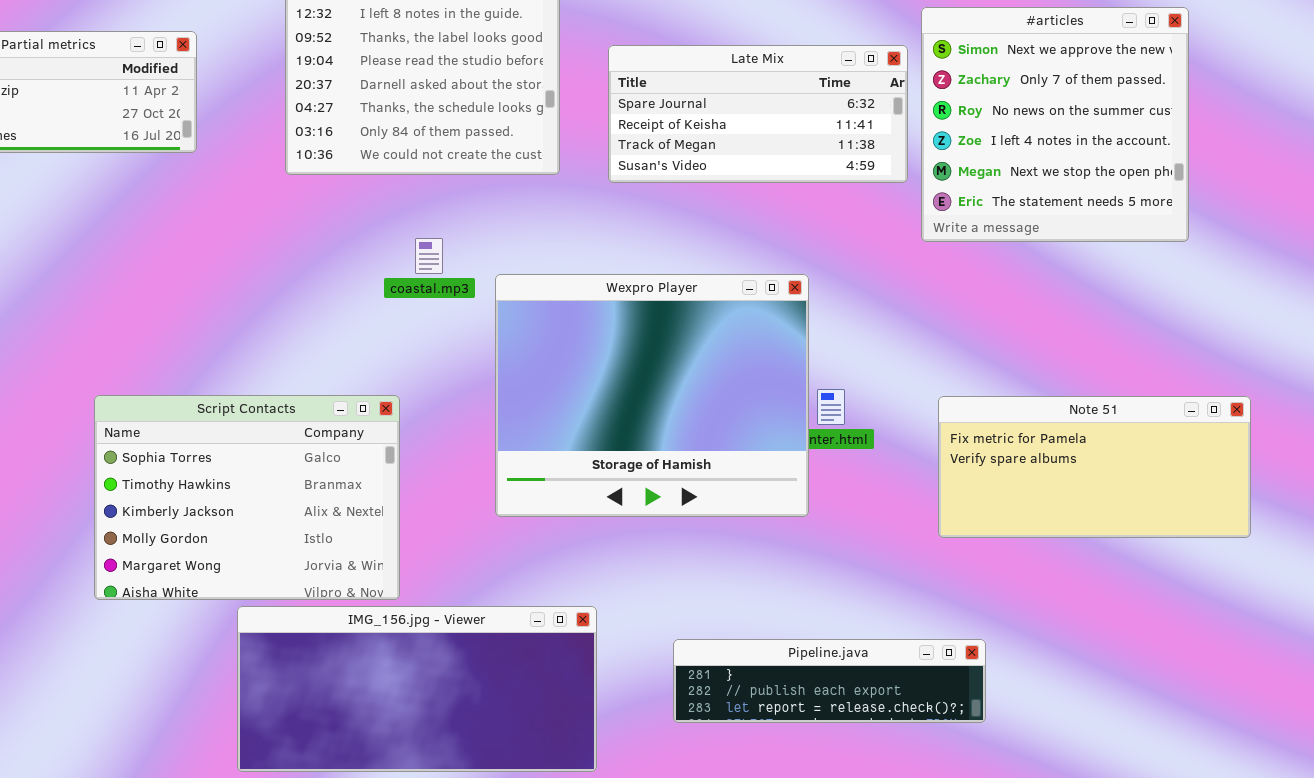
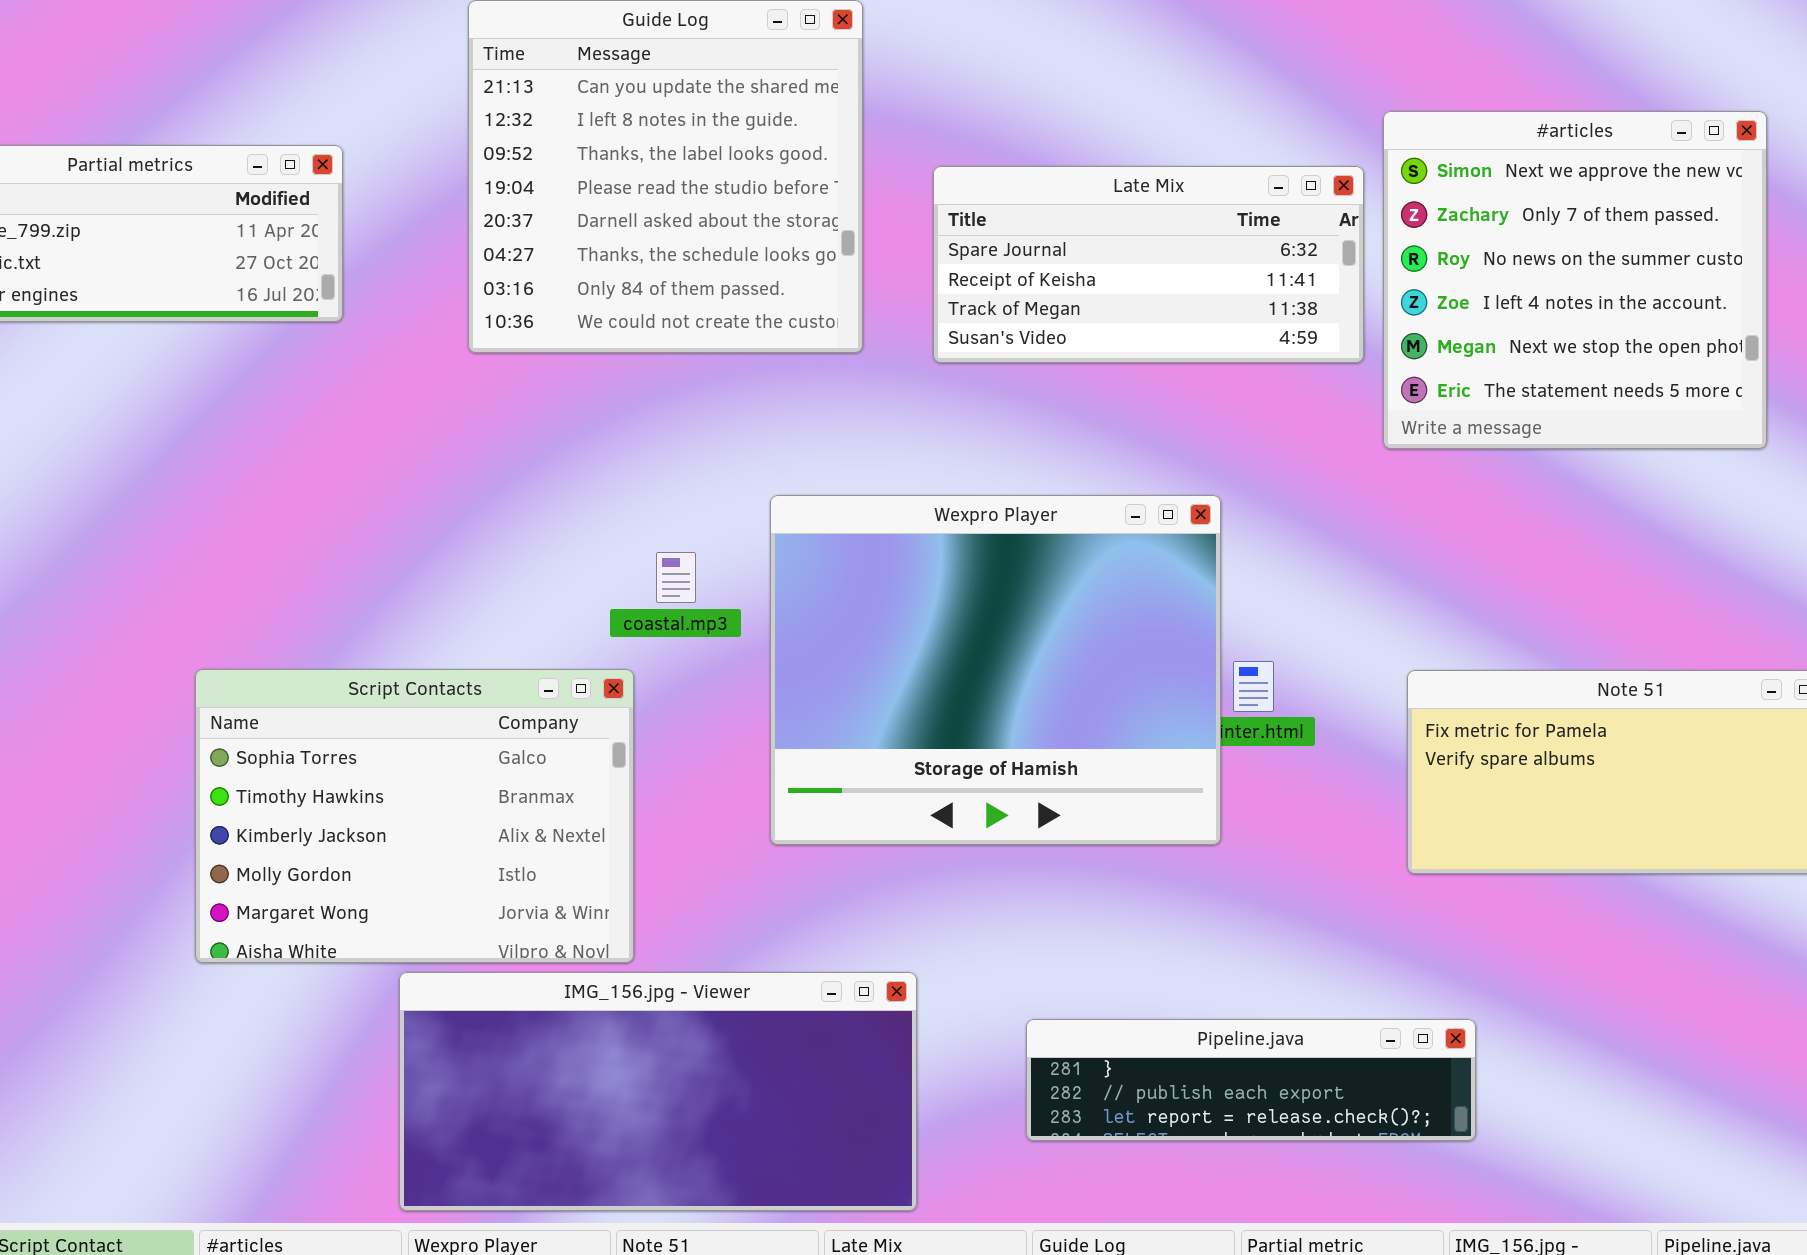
coastal.mp3: [415,238,443,274] -> [656,552,696,603], moved

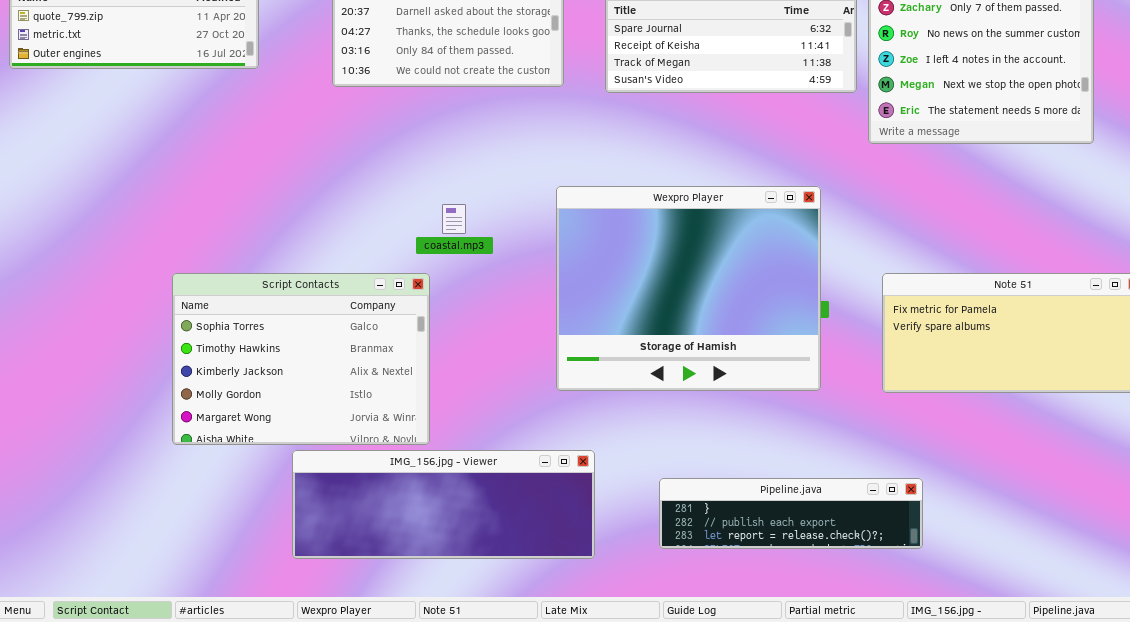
Wexpro Player: [770,495,1221,845] -> [556,186,821,391], moved
IMG_156.jpg - Viewer: [399,972,917,1211] -> [292,450,595,559], resized

